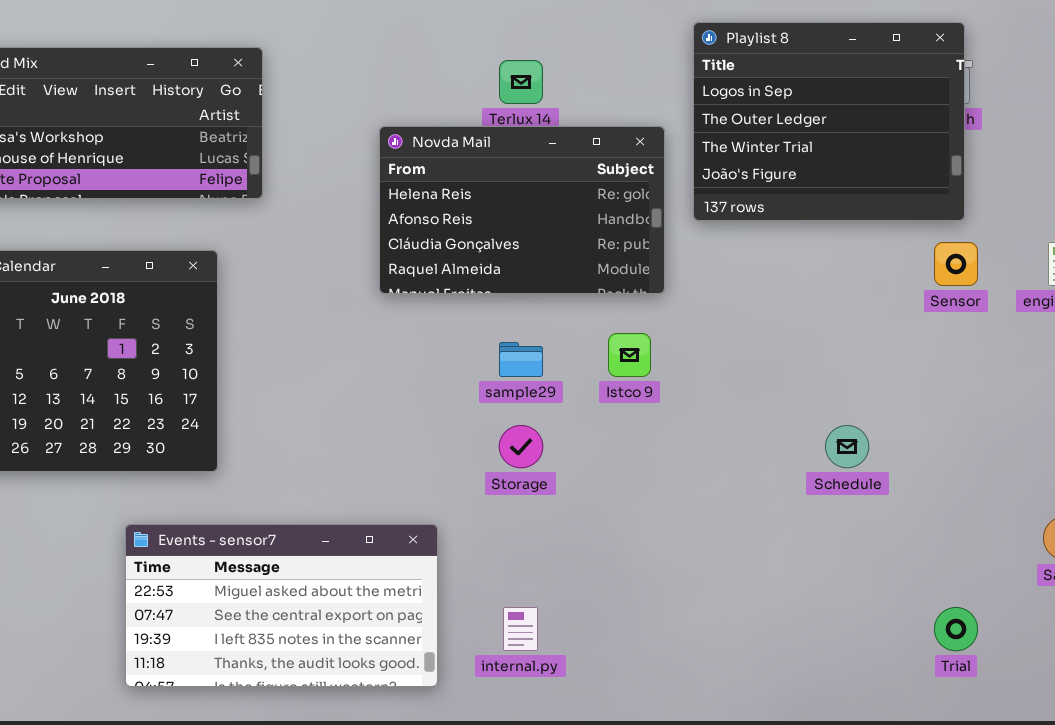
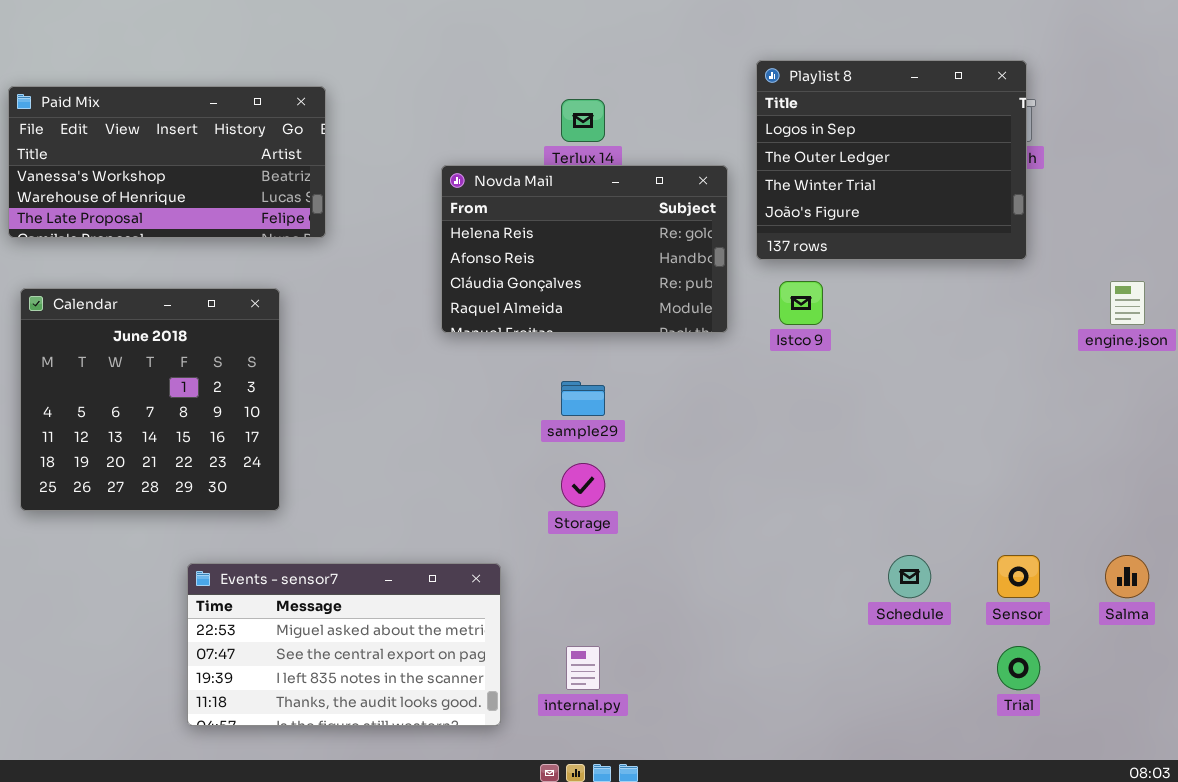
Sensor: [934,242,978,286] -> [997,555,1040,598], moved
Istco 9: [608,333,651,377] -> [779,281,823,325], moved
Schedule: [825,425,869,468] -> [888,555,931,598], moved

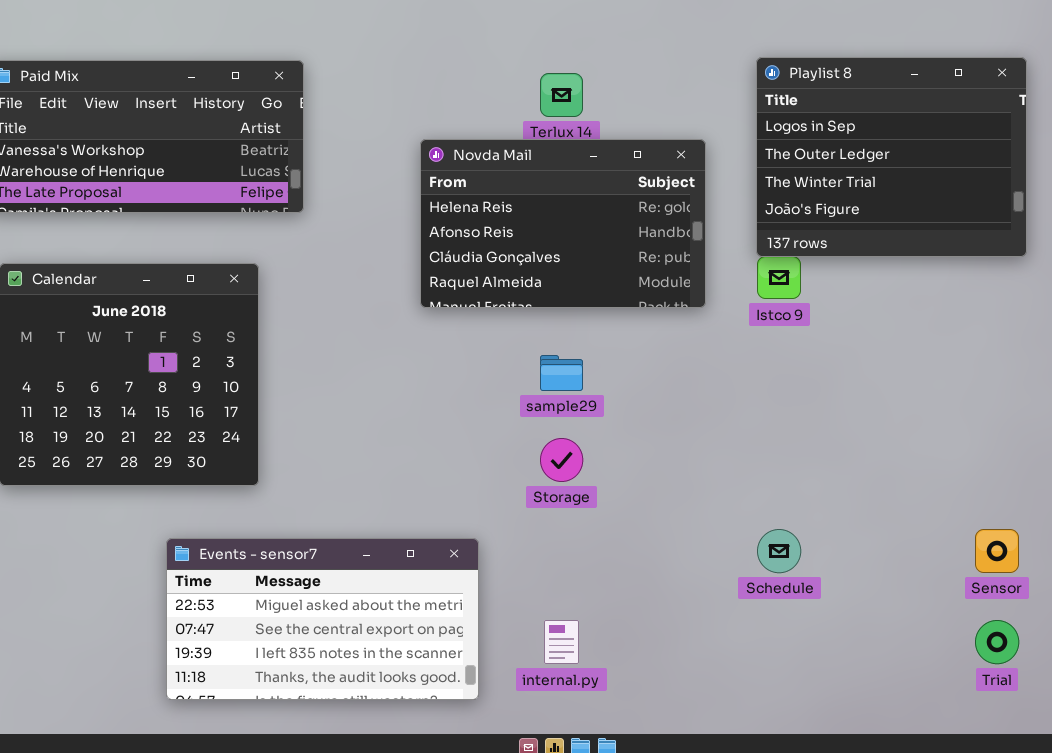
Playlist 8: [756,60,1027,260] -> [756,57,1027,257], moved
Schedule: [888,555,931,598] -> [757,529,801,573], moved

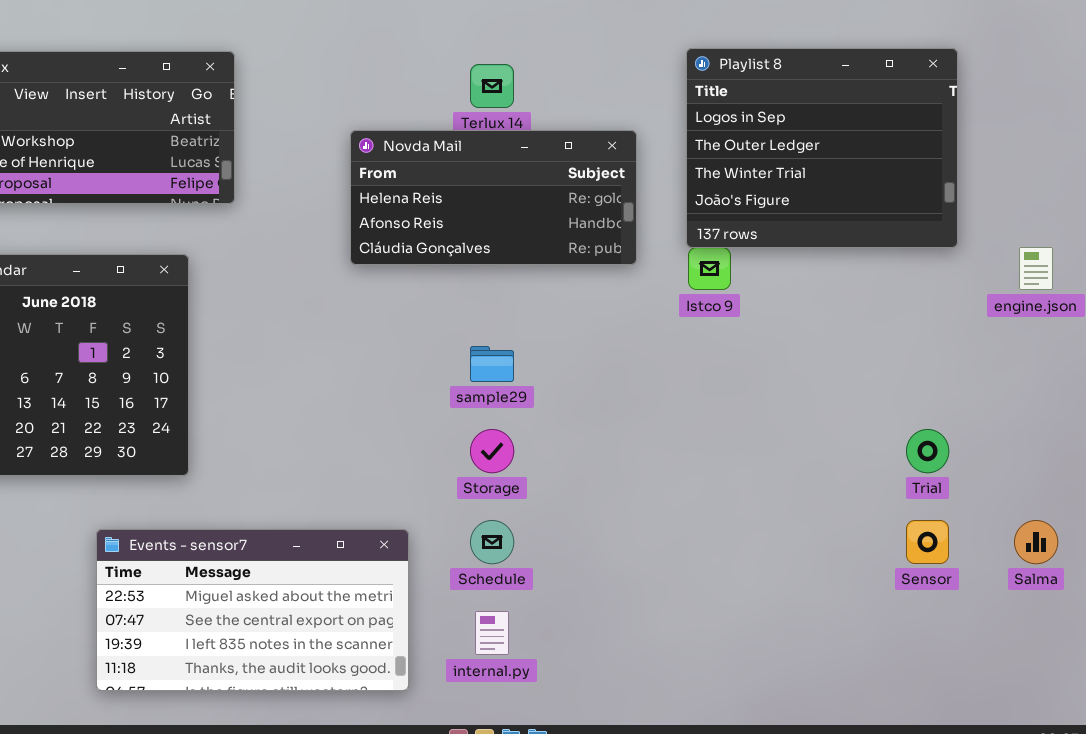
Novda Mail: [420,139,706,308] -> [350,130,637,265], resized
Schedule: [757,529,801,573] -> [470,520,514,564], moved
Trial: [975,620,1019,664] -> [906,429,949,473], moved

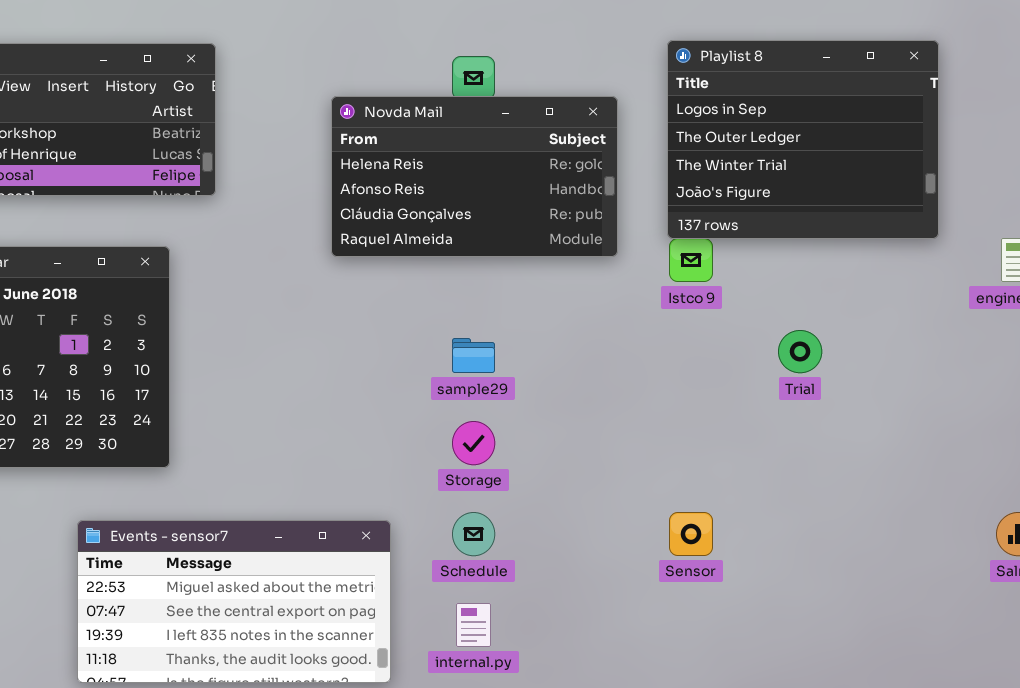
Novda Mail: [350,130,637,265] -> [331,96,618,257], resized
Trial: [906,429,949,473] -> [778,330,822,373], moved
Sensor: [906,520,949,564] -> [669,512,713,556], moved

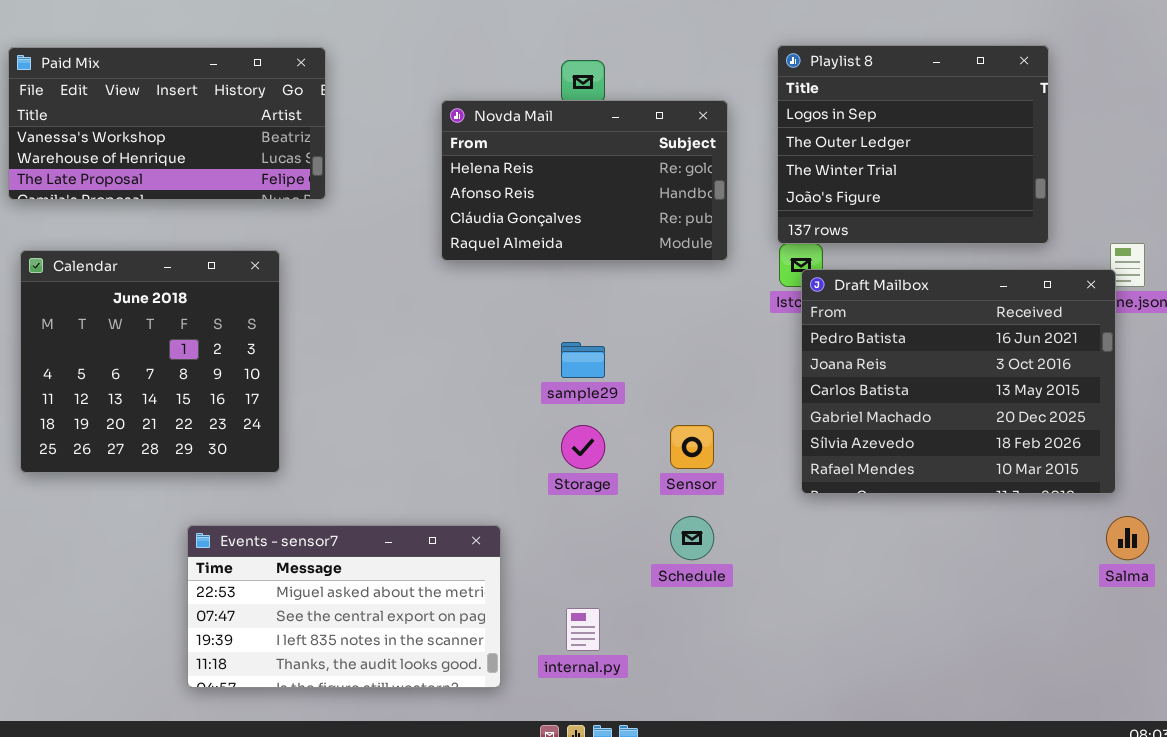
Draft Mailbox: none -> [801,269,1116,494], opened
Schedule: [452,512,495,556] -> [670,516,714,560], moved
Sensor: [669,512,713,556] -> [670,425,714,469], moved

